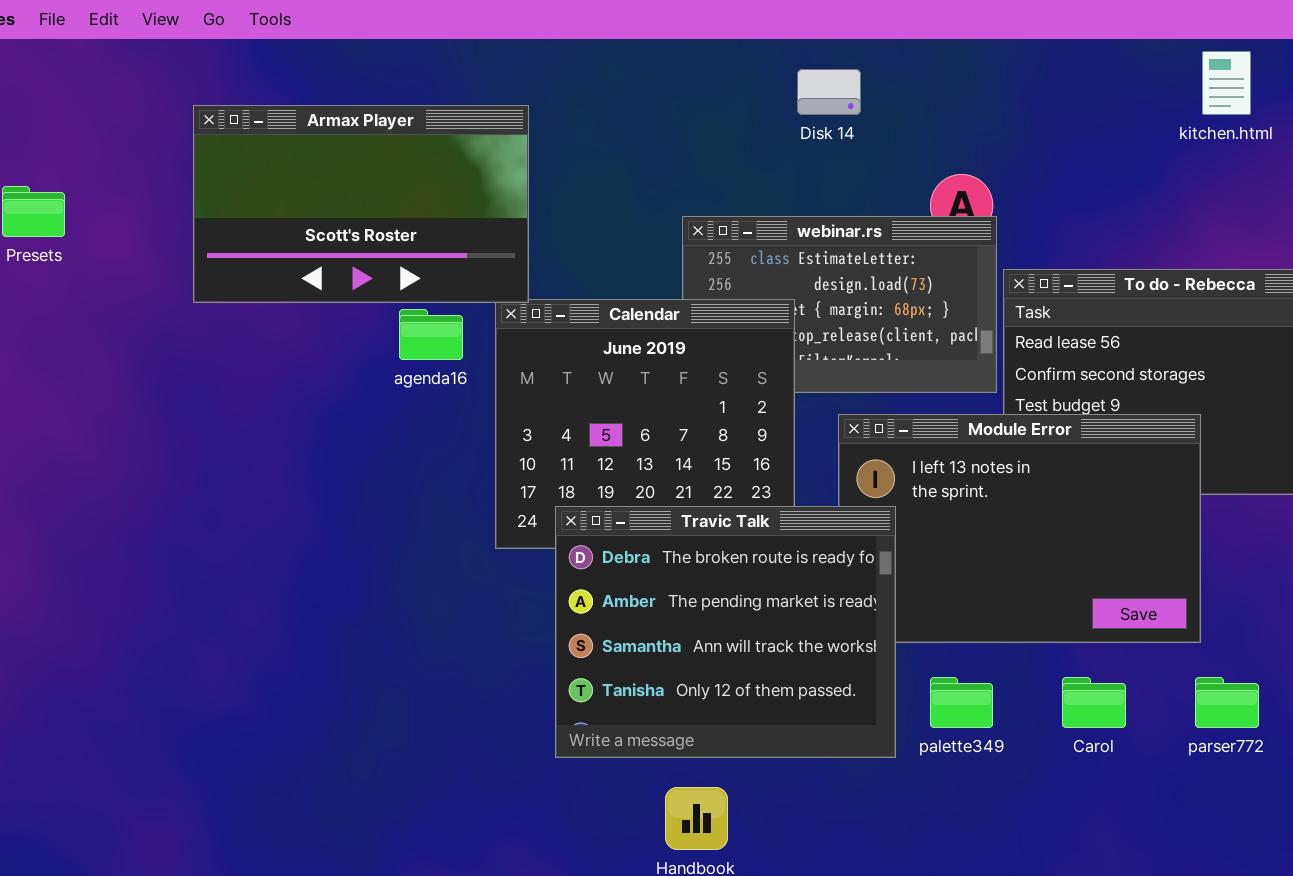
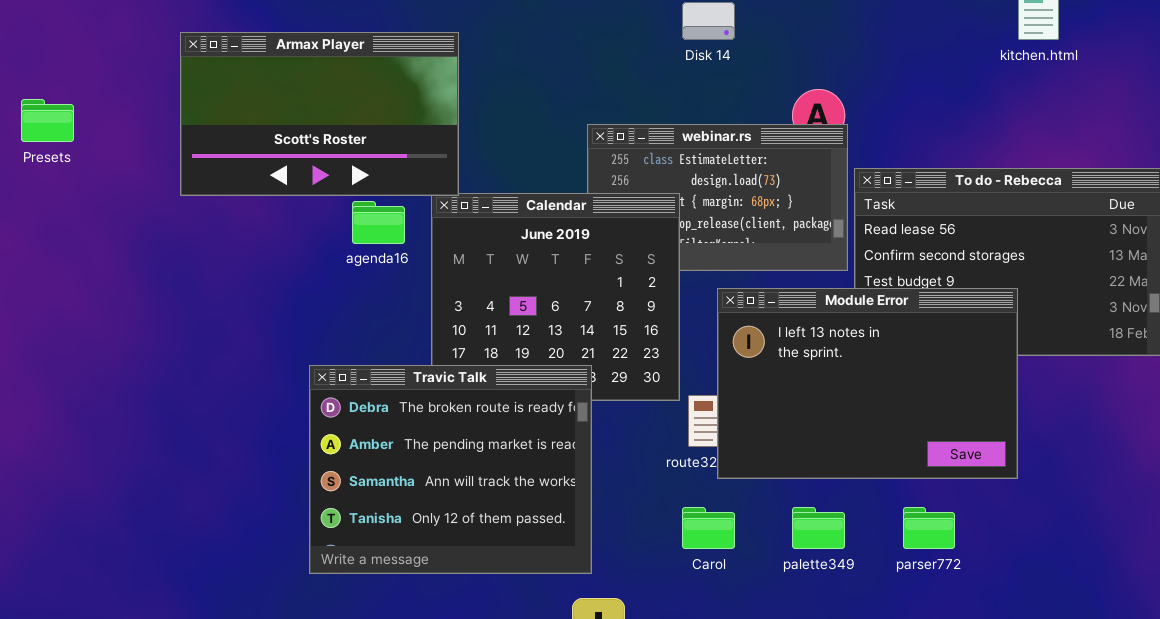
Travic Talk: [555,506,896,758] -> [309,365,592,574], moved
Carol: [1062,677,1126,728] -> [682,507,735,549], moved
parser772: [1195,677,1259,728] -> [903,507,955,549], moved

